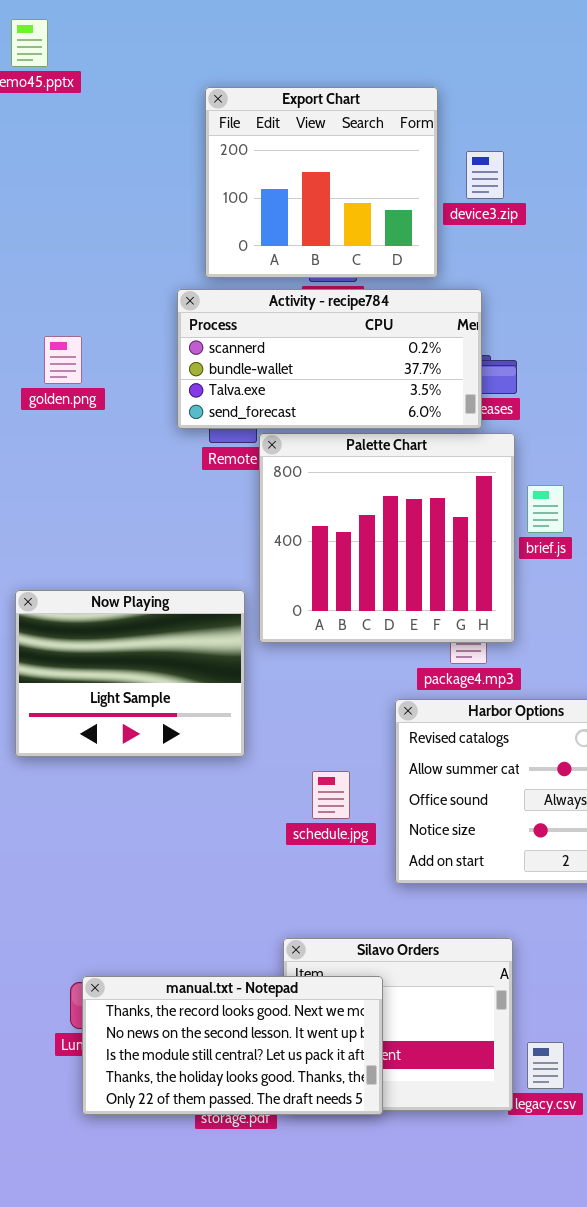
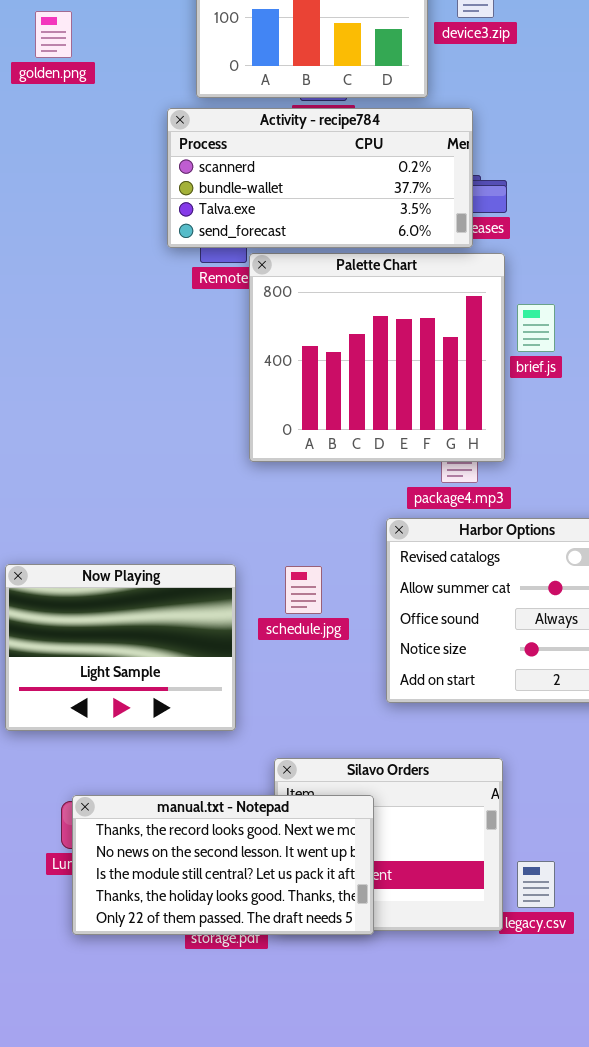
golden.png: [44,336,82,384] -> [35,11,72,58], moved
Now Playing: [15,590,245,757] -> [5,564,236,731], moved
schedule.jpg: [312,771,350,819] -> [285,566,322,614], moved

